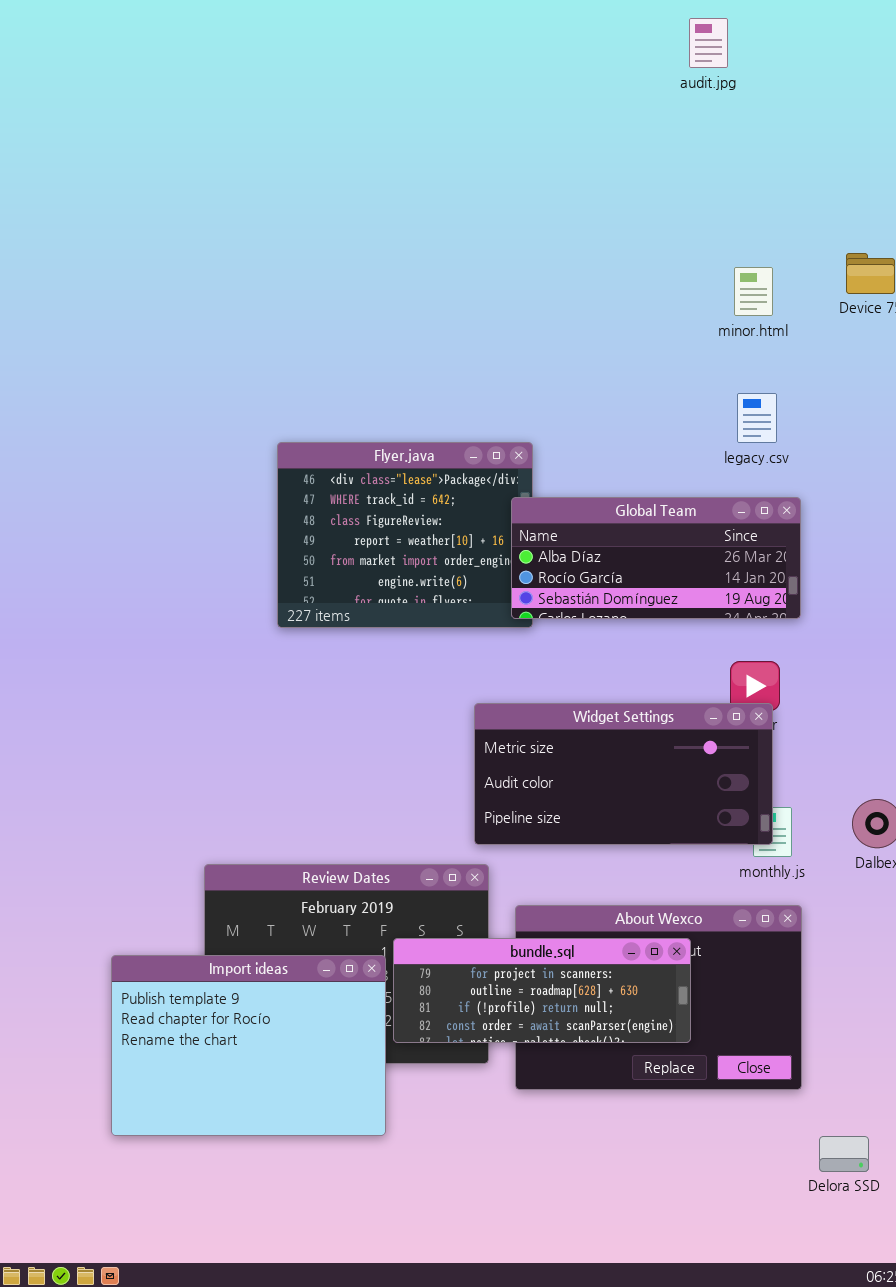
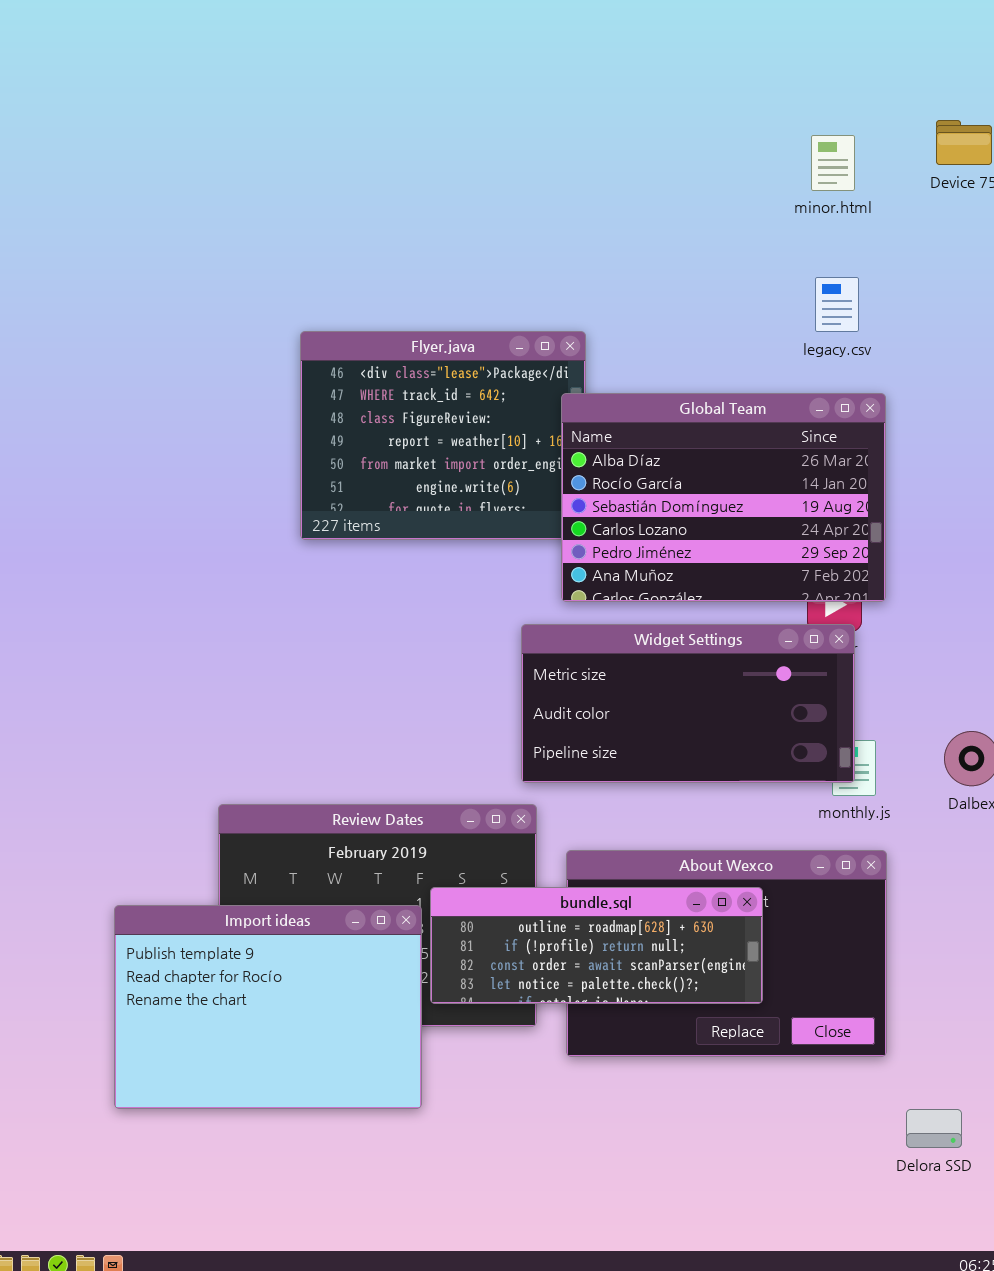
Global Team: [511,497,801,619] -> [561,393,886,602], resized
bundle.sql: [393,938,691,1043] -> [430,887,763,1004], scrolled down 1 row

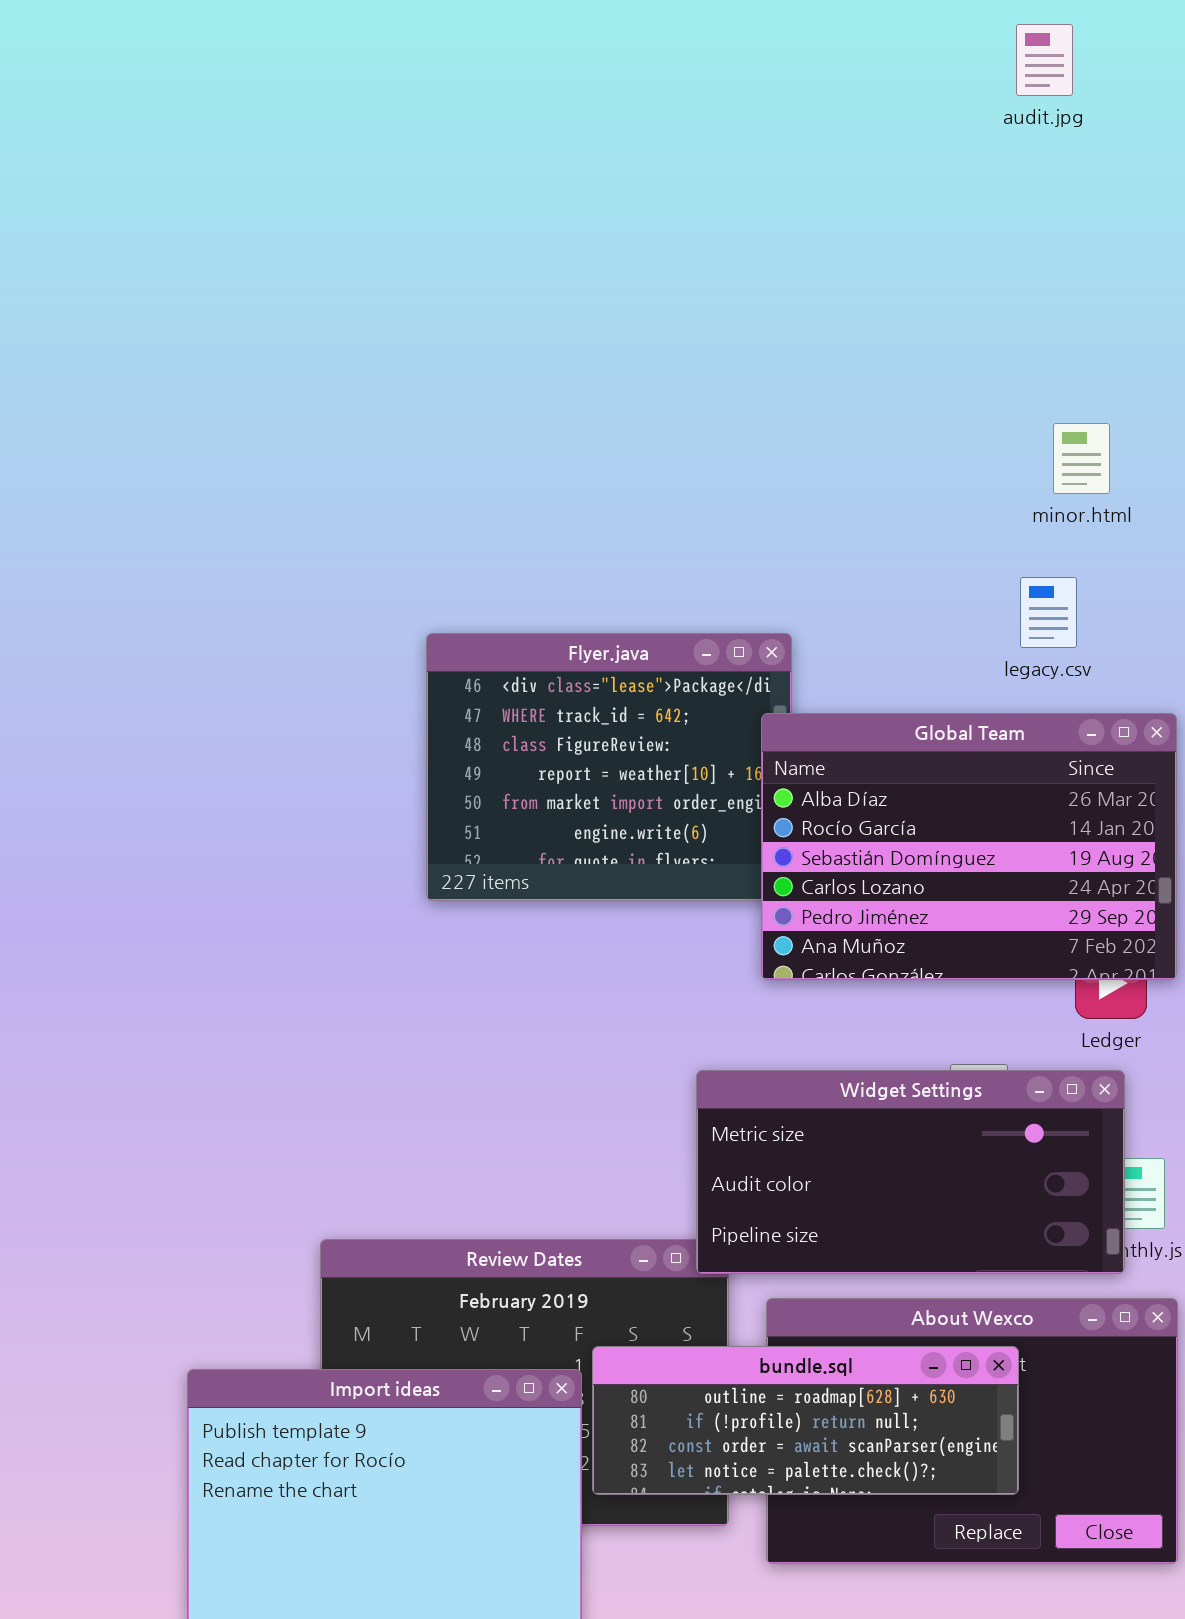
minor.html: [811,135,855,191] -> [1053,423,1110,494], moved
legacy.csv: [815,277,859,332] -> [1020,577,1077,648], moved
Widget Settings: [521,624,855,783] -> [696,1070,1125,1274], moved

